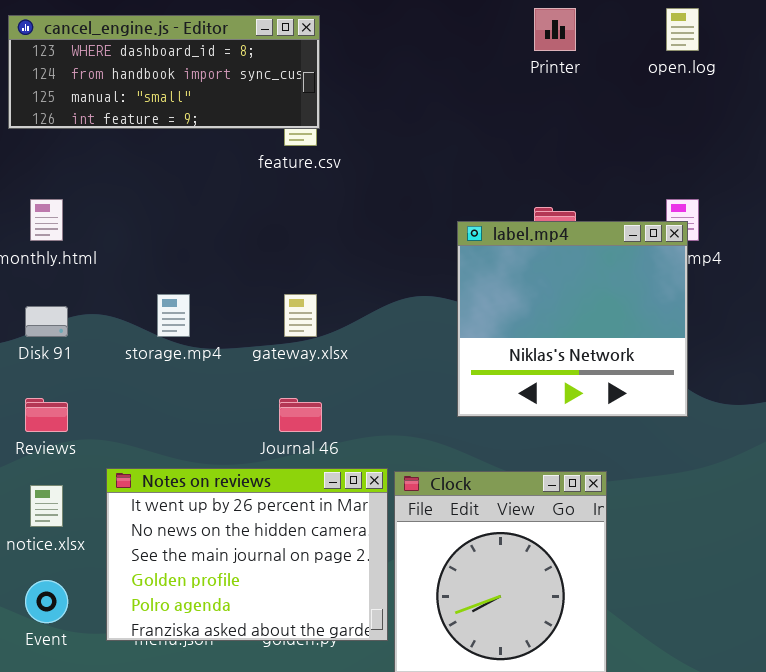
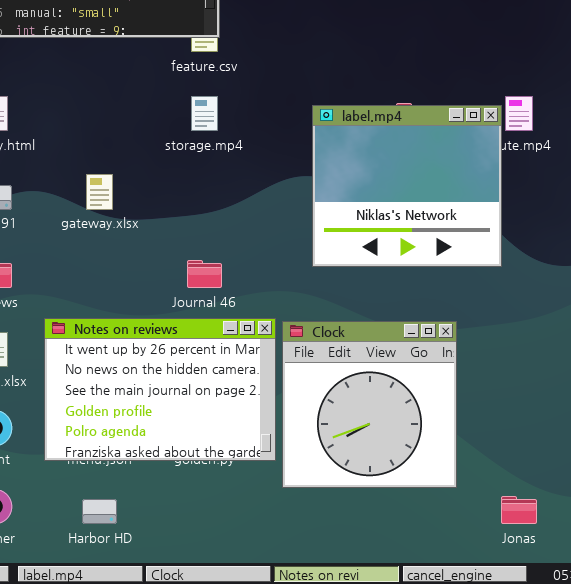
label.mp4: [457,221,688,417] -> [312,105,502,267], moved
storage.mp4: [157,294,190,337] -> [191,96,218,131], moved
gateway.xlsx: [284,294,317,337] -> [86,174,113,210], moved

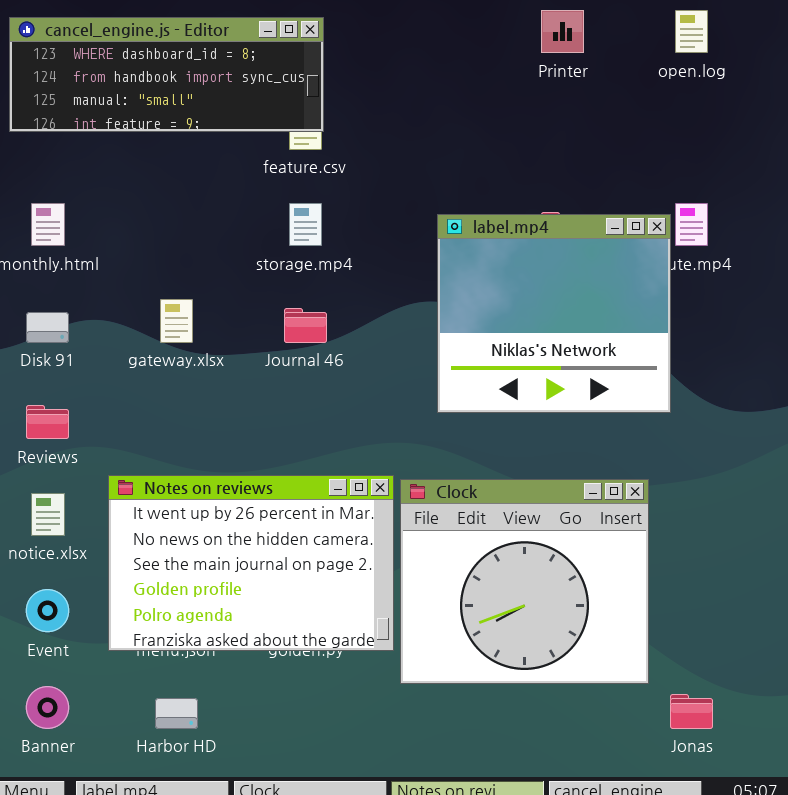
Journal 46: [187,260,222,288] -> [284,308,327,343], moved
Clock: [282,321,457,488] -> [400,479,649,684], resized

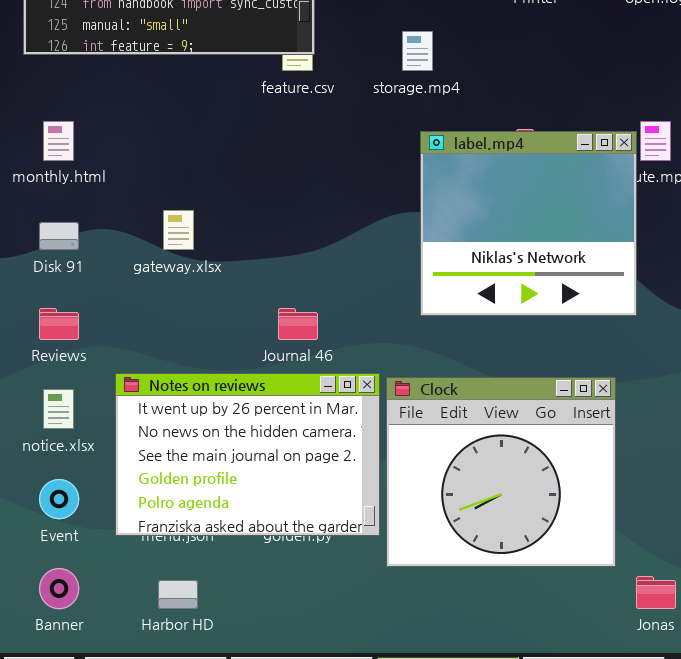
storage.mp4: [289,203,322,246] -> [402,31,433,71], moved
Journal 46: [284,308,327,343] -> [278,308,318,340], moved

